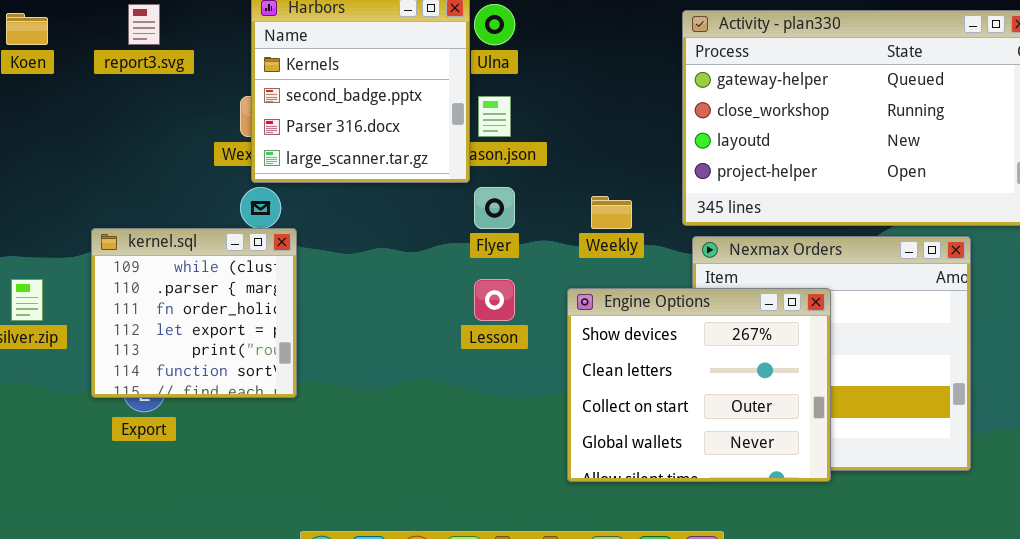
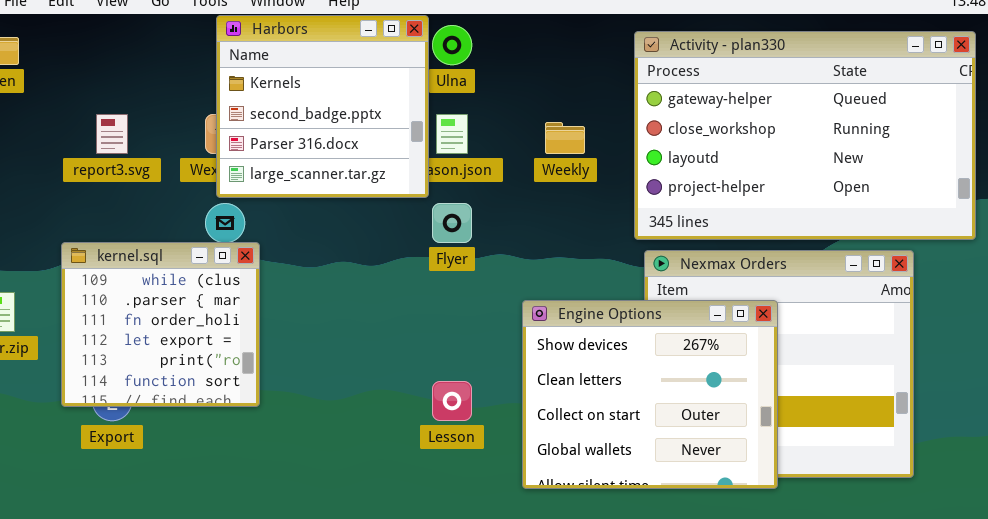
report3.svg: [128,4,160,45] -> [96,114,128,154], moved
Weekly: [591,196,632,229] -> [545,122,585,154], moved
Lesson: [474,279,515,321] -> [432,381,472,421], moved

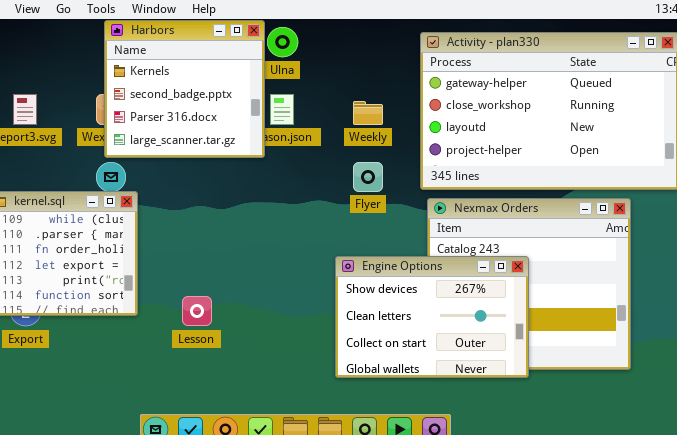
Flyer: [432,203,472,243] -> [353,162,383,192], moved
Engine Options: [522,300,778,489] -> [335,256,529,378], resized
Lesson: [432,381,472,421] -> [182,296,212,326], moved

